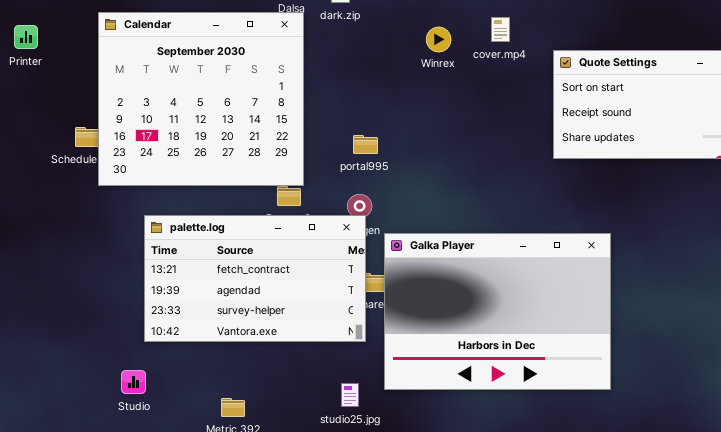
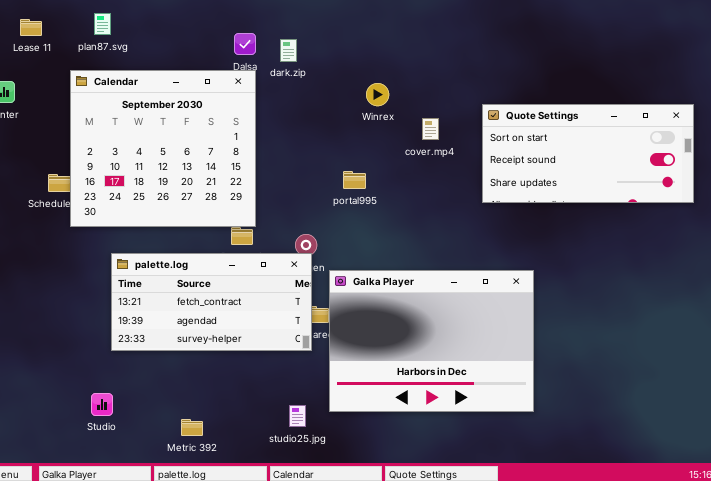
cover.mp4: [491,17,510,42] -> [422,118,439,140], moved
portal995: [353,135,378,154] -> [343,171,366,189], moved
palette.log: [144,215,366,342] -> [111,253,312,351], resized

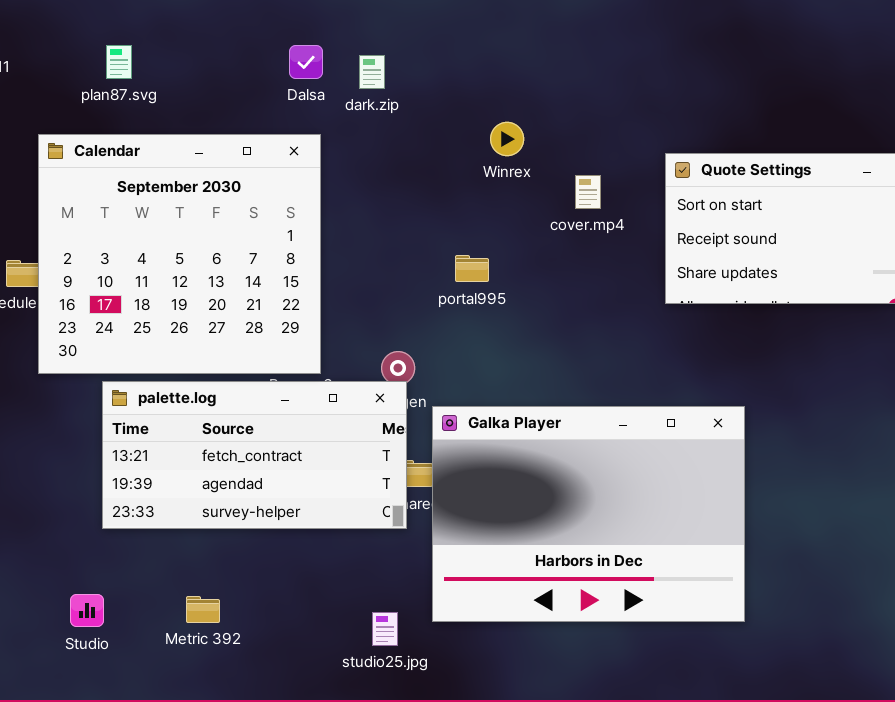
plan87.svg: [94,13,111,35] -> [106,45,132,79], moved
Calendar: [70,70,256,227] -> [38,134,321,374], moved
Metric 392: [181,419,203,436] -> [186,596,220,623], moved

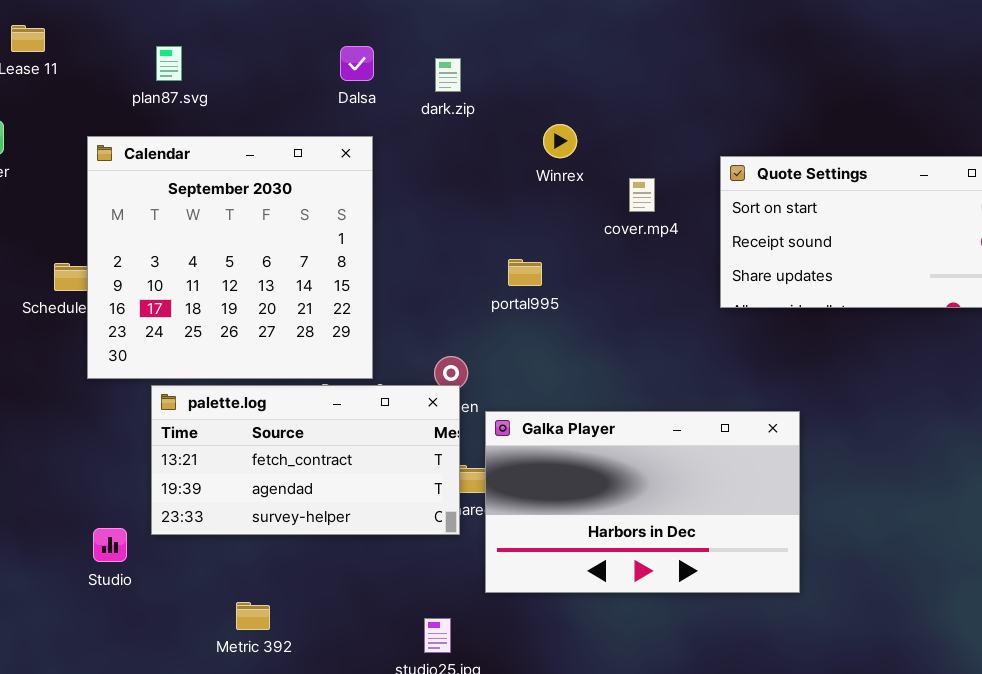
dark.zip: [359,55,385,89] -> [435,58,461,92], moved
Galka Player: [432,406,745,622] -> [485,411,800,593], resized
Studio: [70,594,104,627] -> [93,528,127,562], moved

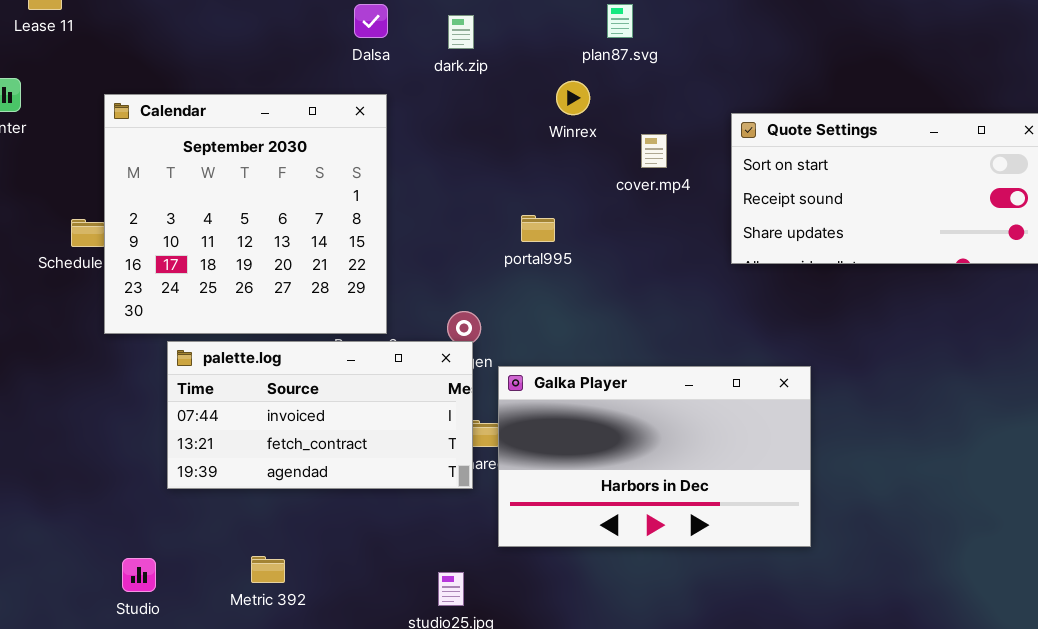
plan87.svg: [156,46,182,81] -> [607,4,633,38], moved
palette.log: [151,385,460,535] -> [167,341,473,489], scrolled up 1 row
Studio: [93,528,127,562] -> [122,558,156,592], moved

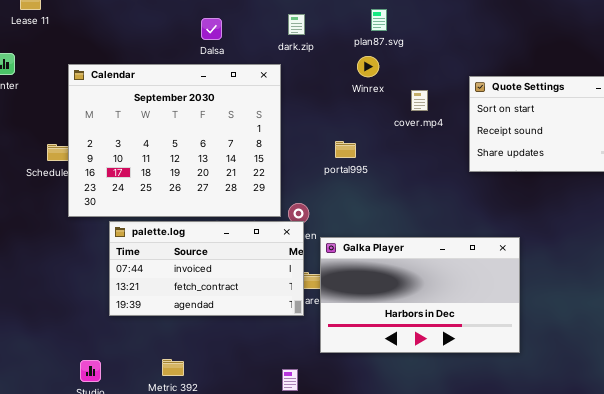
Dalsa: [354,4,388,38] -> [201,18,222,40], moved
plan87.svg: [607,4,633,38] -> [371,9,387,31], moved
Calendar: [104,94,387,334] -> [68,64,281,217], resized

